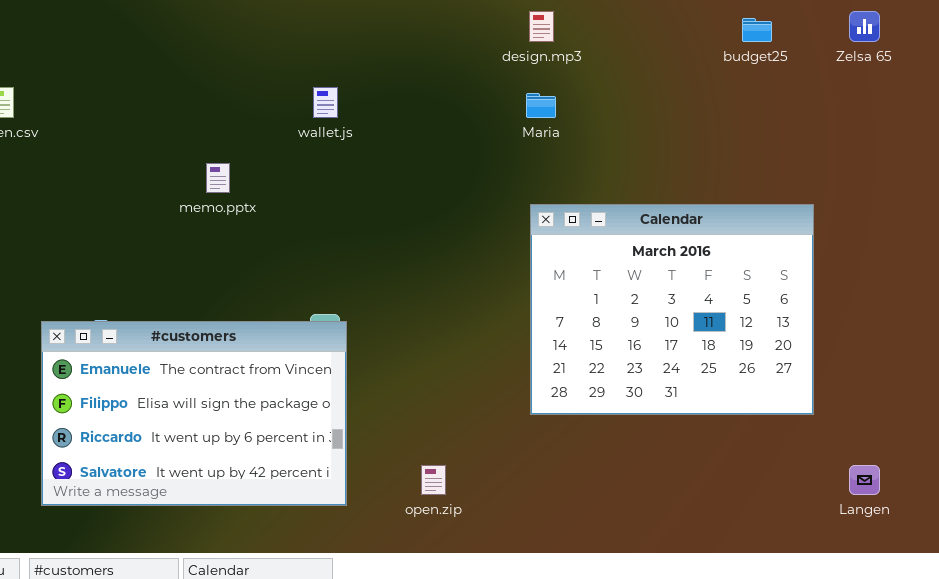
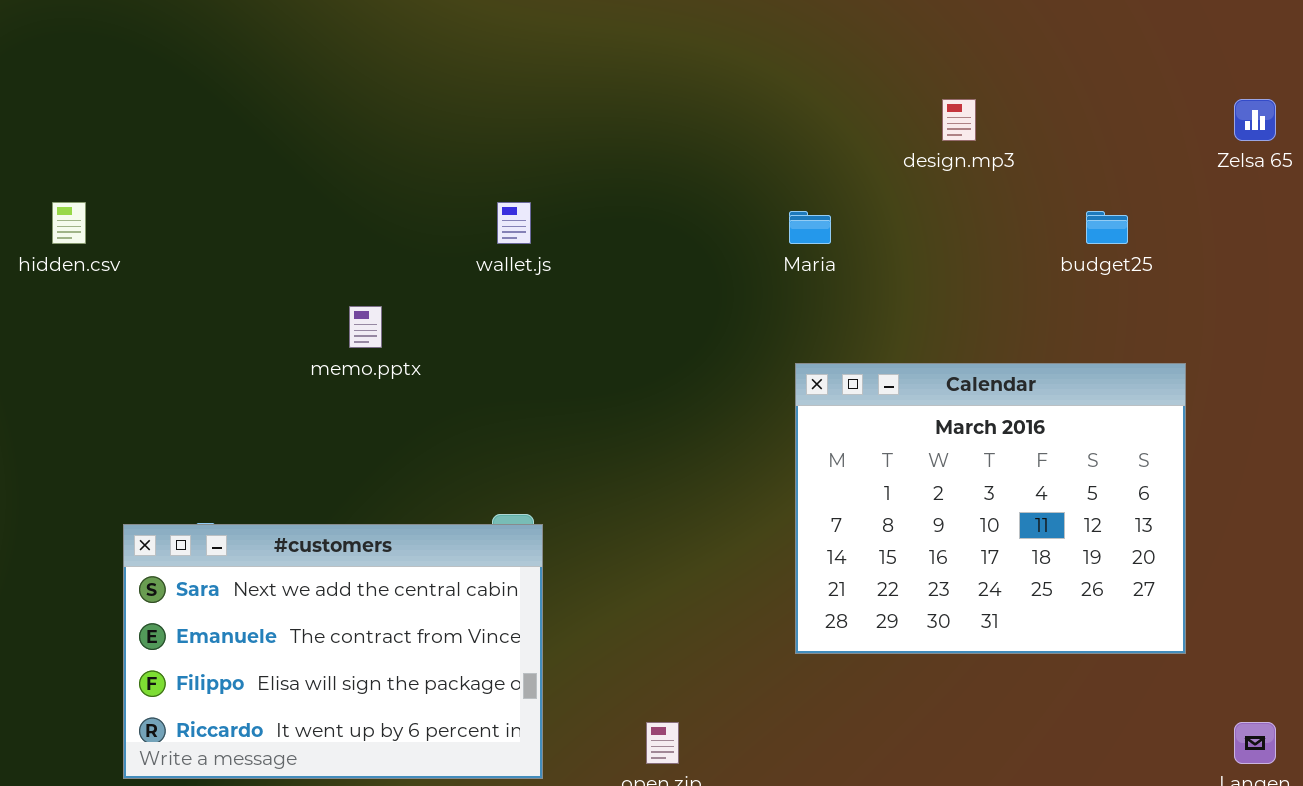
design.mp3: [529,11,554,42] -> [942,99,976,141], moved
budget25: [742,18,772,42] -> [1086,211,1128,244], moved
#customers: [41,321,347,506] -> [123,524,543,779], scrolled up 1 row

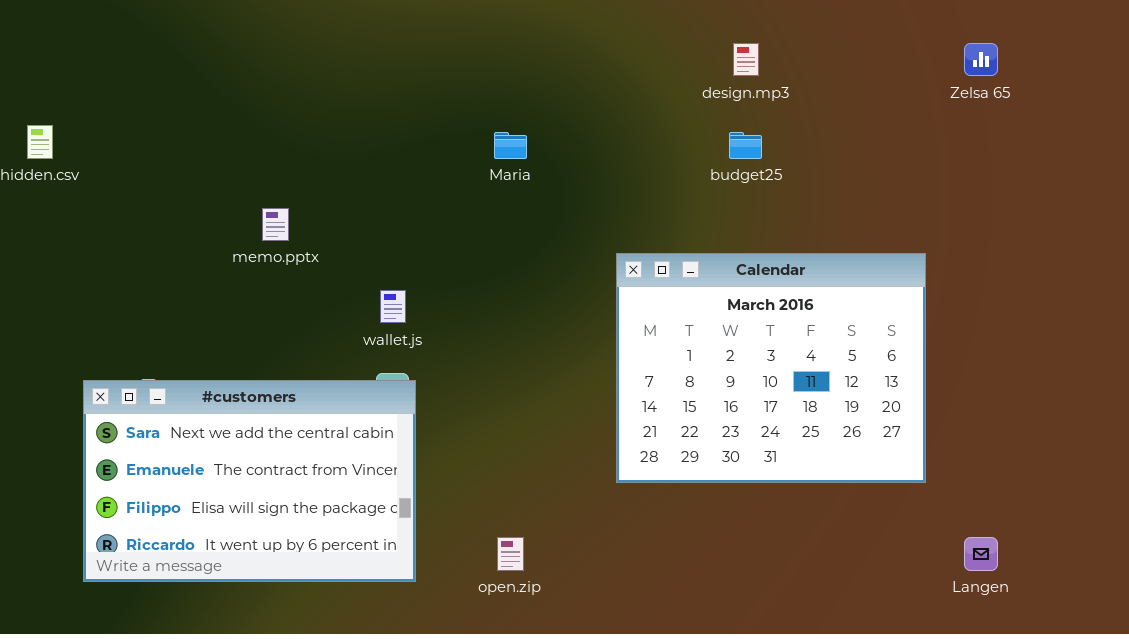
wallet.js: [497,202,531,244] -> [380,290,406,323], moved
Maria: [789,211,831,244] -> [494,132,527,159], moved
budget25: [1086,211,1128,244] -> [729,132,762,159], moved

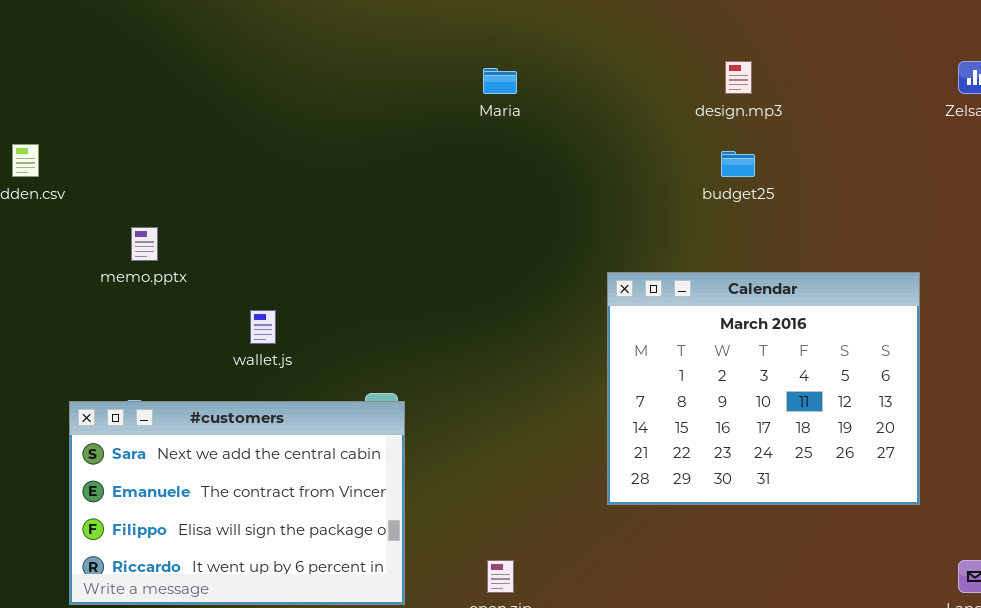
Maria: [494,132,527,159] -> [483,68,517,94], moved
memo.pptx: [262,208,289,241] -> [131,227,158,261], moved
wallet.js: [380,290,406,323] -> [250,310,276,344], moved

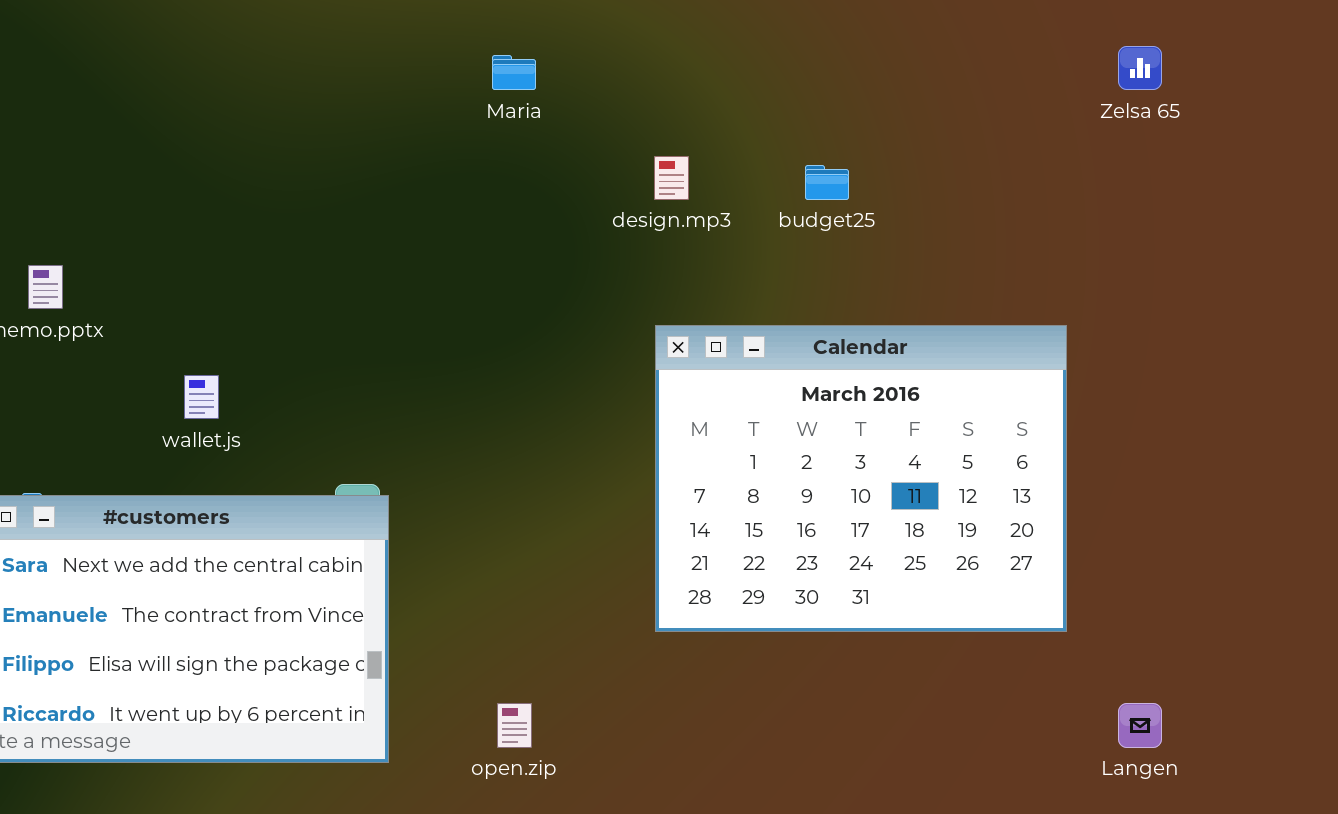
design.mp3: [725,61,752,94] -> [654,156,689,200], moved

